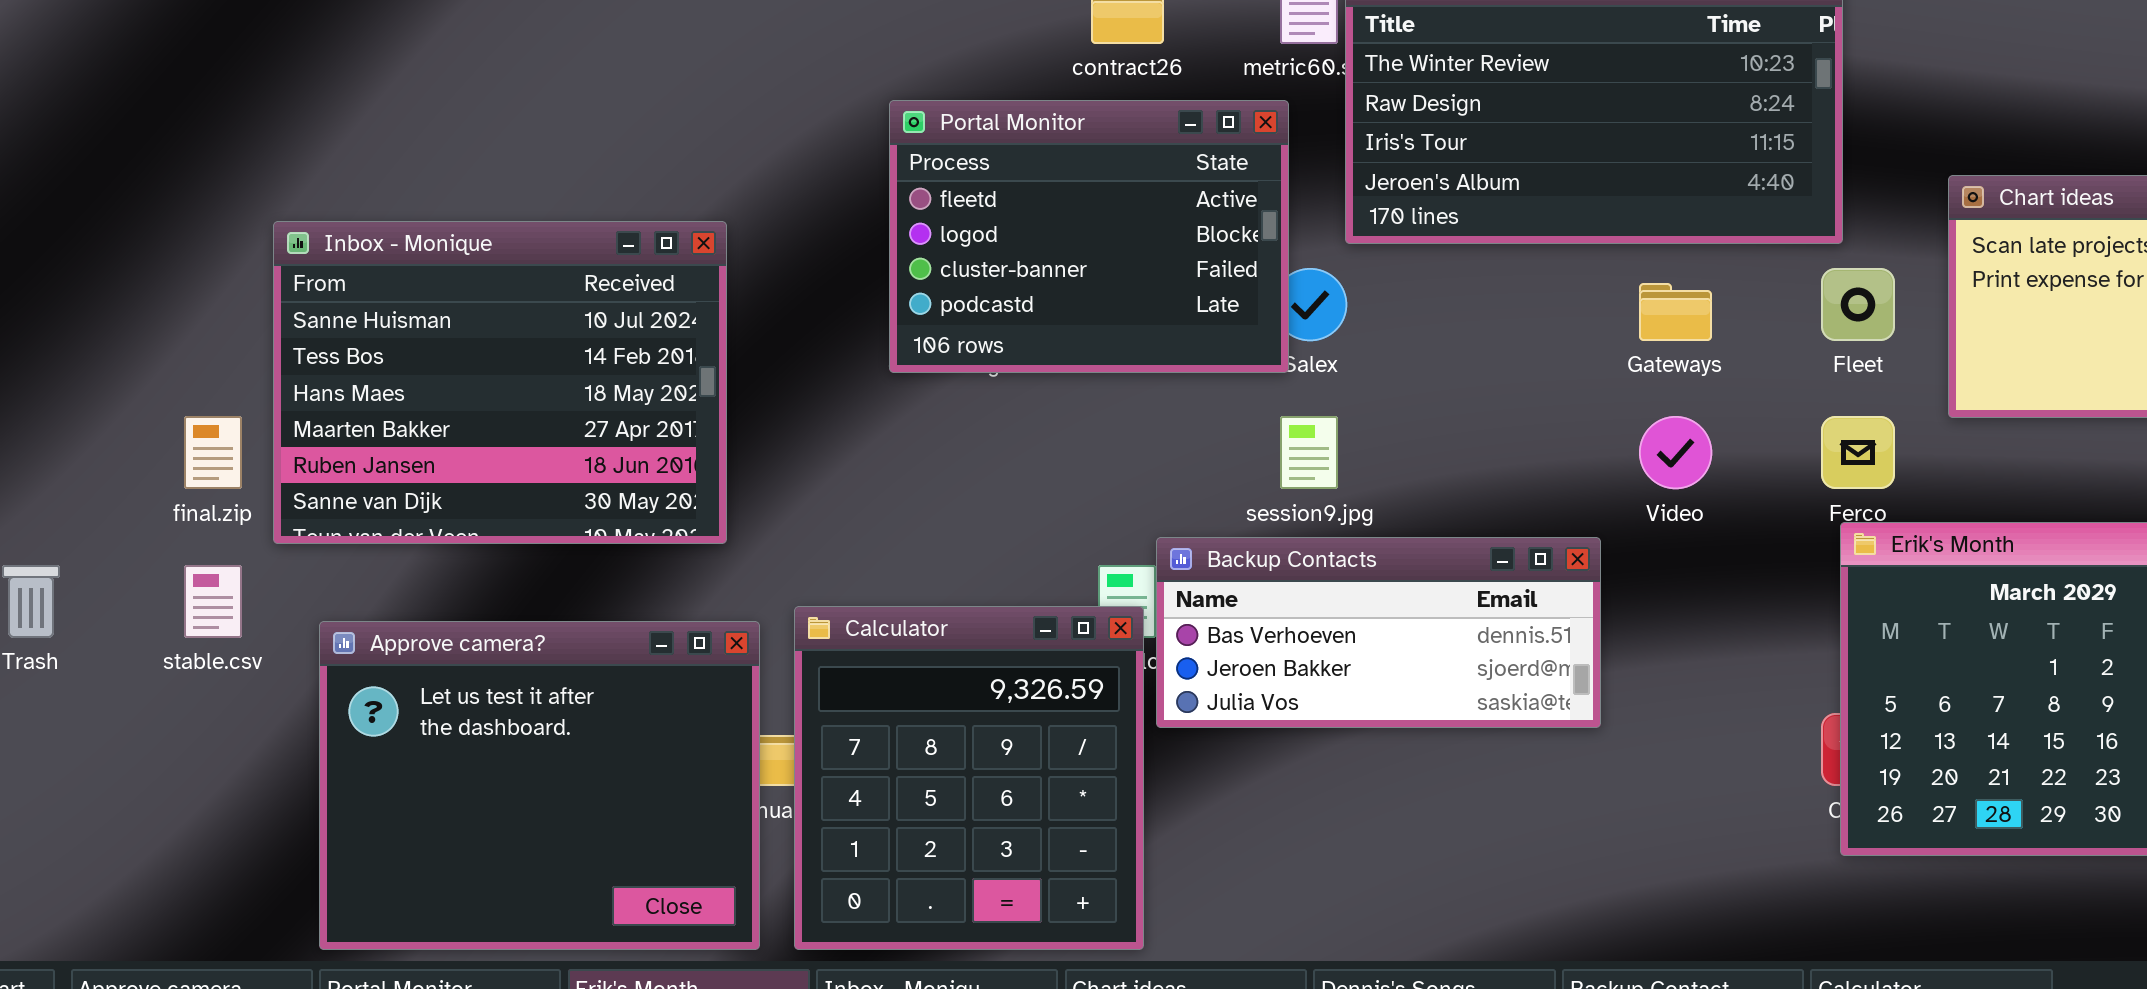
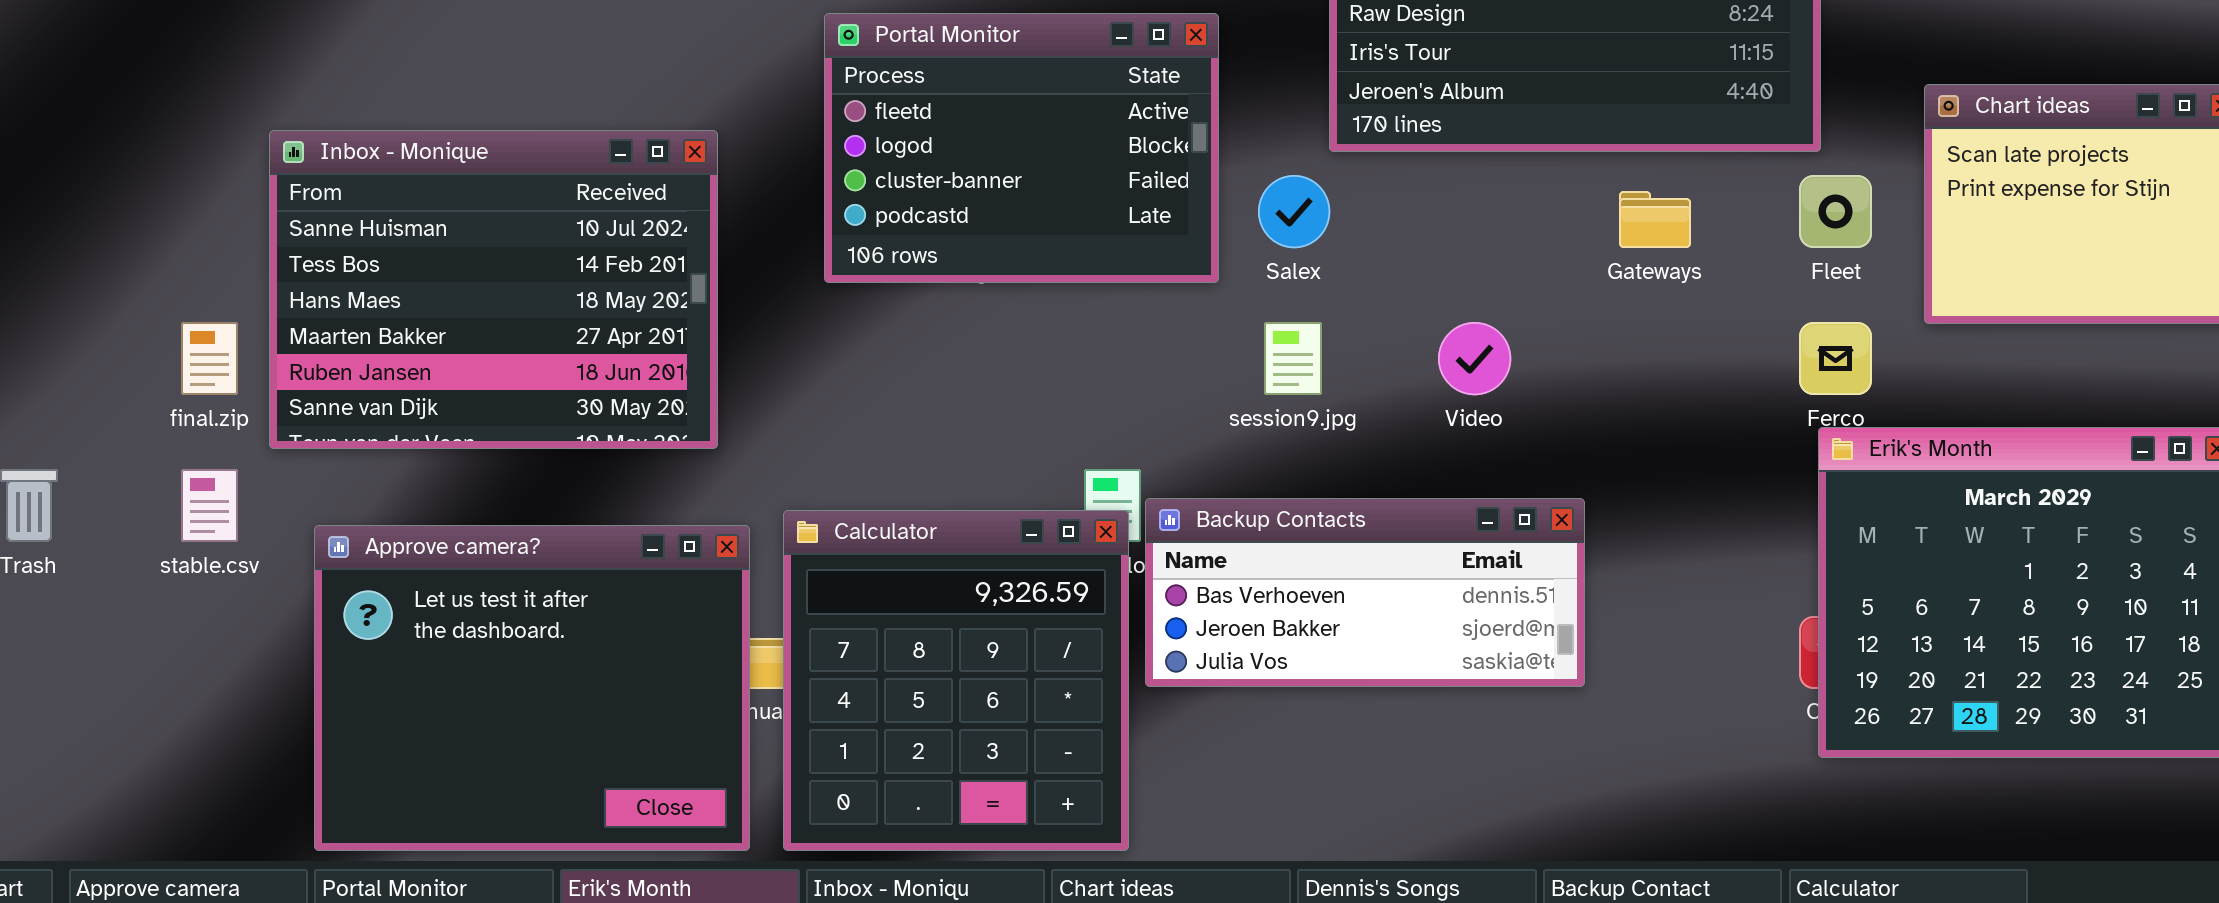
Portal Monitor: [889,100,1289,373] -> [824,13,1219,283], moved
Video: [1639,416,1712,489] -> [1438,322,1511,395], moved
Backup Contacts: [1156,537,1601,728] -> [1145,498,1585,687], moved

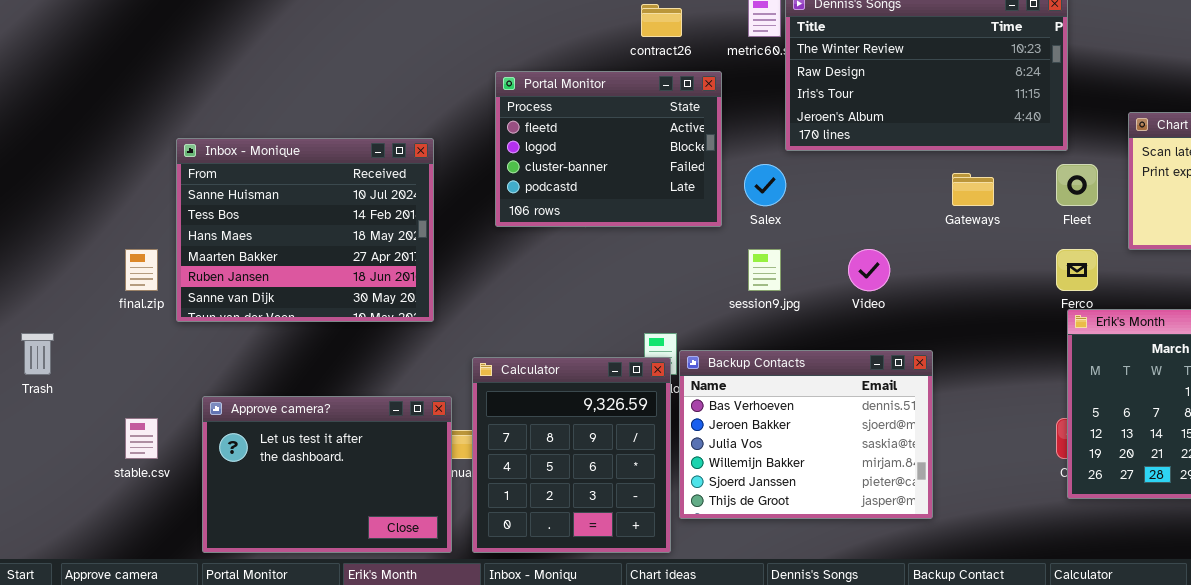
stable.csv: [181,469,238,542] -> [125,418,158,459], moved
Backup Contacts: [1145,498,1585,687] -> [679,350,933,519], resized
Approve camera?: [314,525,750,851] -> [202,396,452,553], resized

